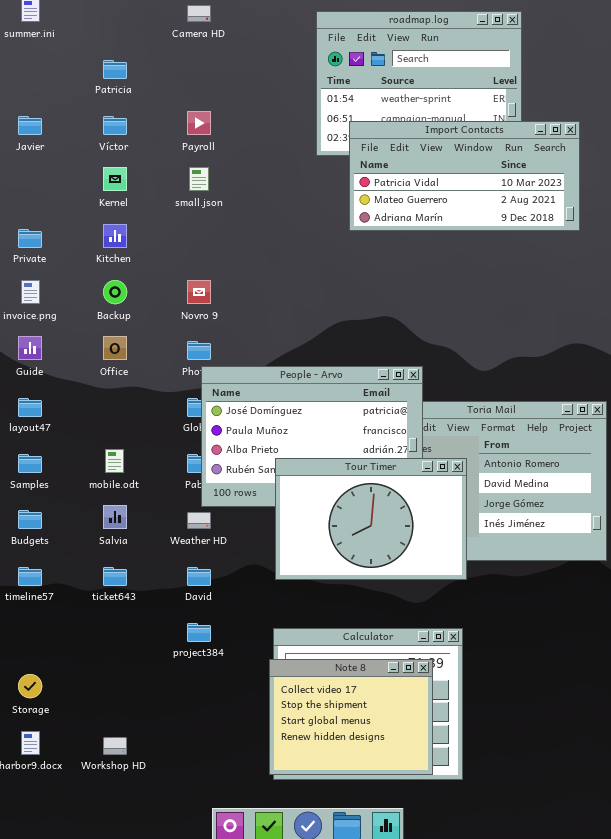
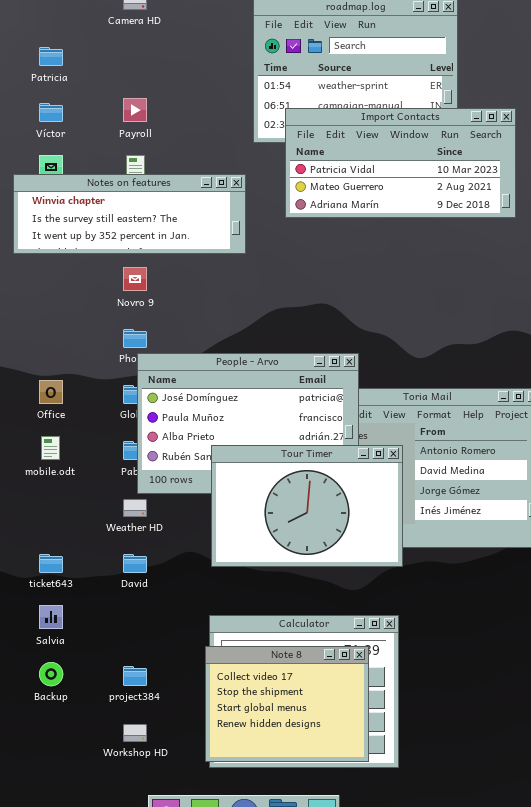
Notes on features: none -> [13,174,246,254], opened
Backup: [103,280,127,304] -> [39,662,63,686], moved
Office: [103,336,127,360] -> [39,380,63,404], moved
Salvia: [103,505,127,529] -> [39,605,63,629], moved
project384: [187,623,211,642] -> [123,666,147,686], moved
Workshop HD: [103,737,127,755] -> [123,724,147,742], moved

